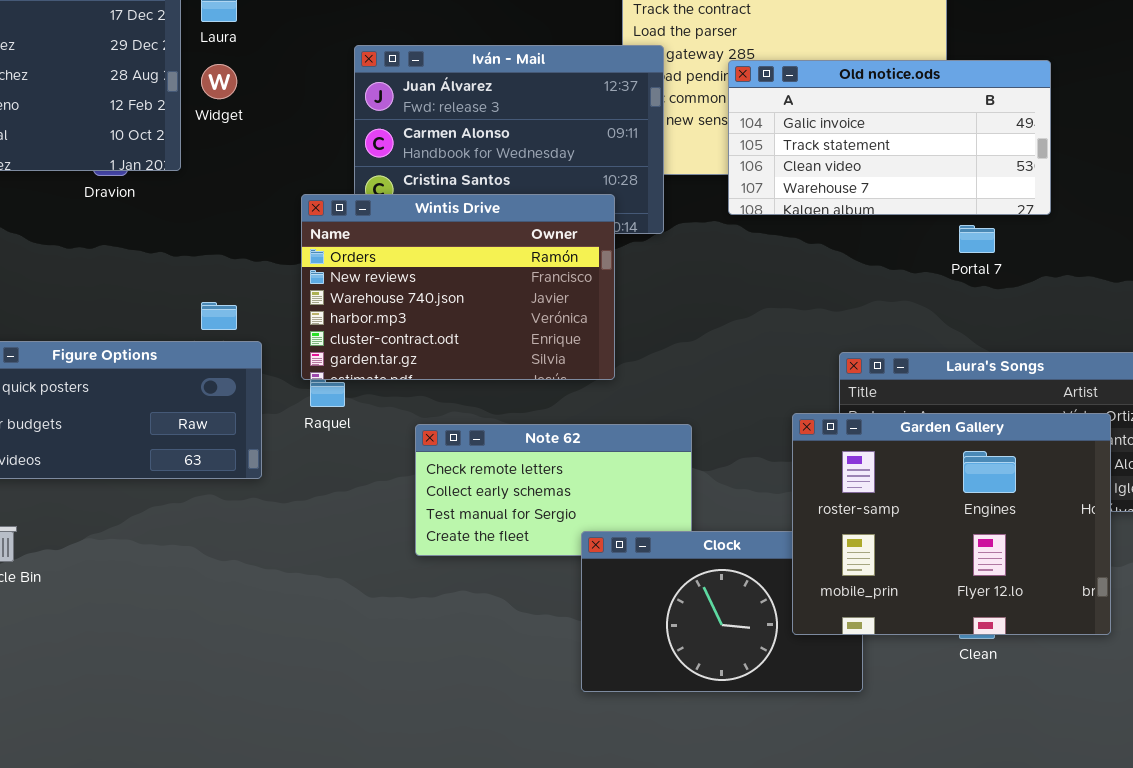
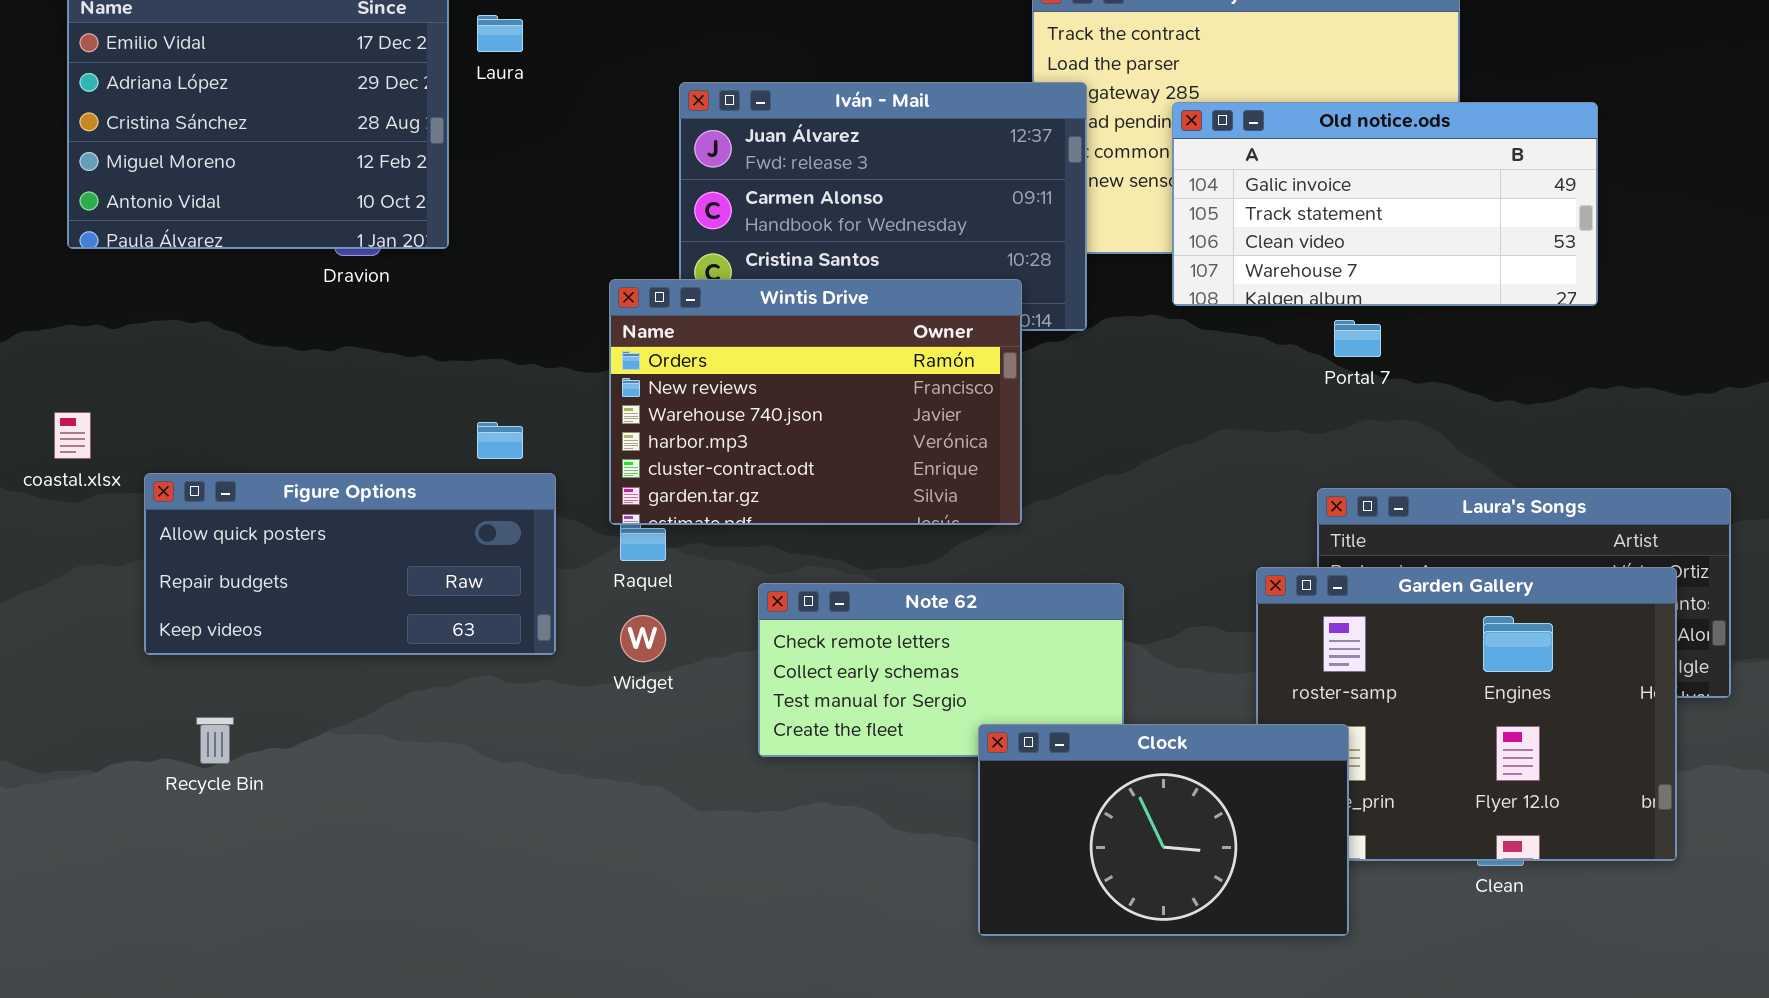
Widget: [201,64,237,99] -> [620,615,666,662], moved
Portal 7: [959,225,995,253] -> [1334,320,1381,357], moved
Clock: [581,531,863,692] -> [978,724,1349,936], raised

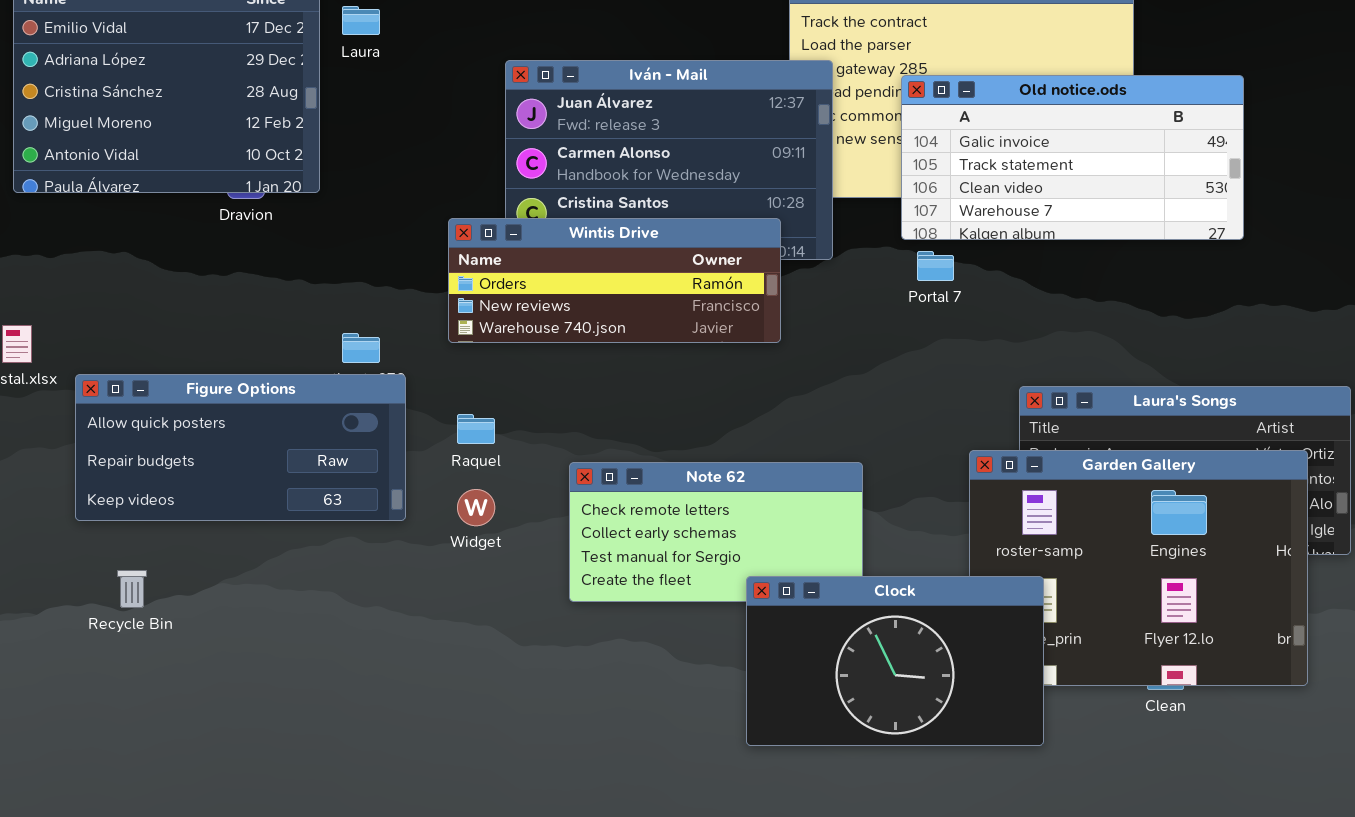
Wintis Drive: [609,279,1022,525] -> [448,218,781,343], resized
Portal 7: [1334,320,1381,357] -> [917,251,954,281], moved

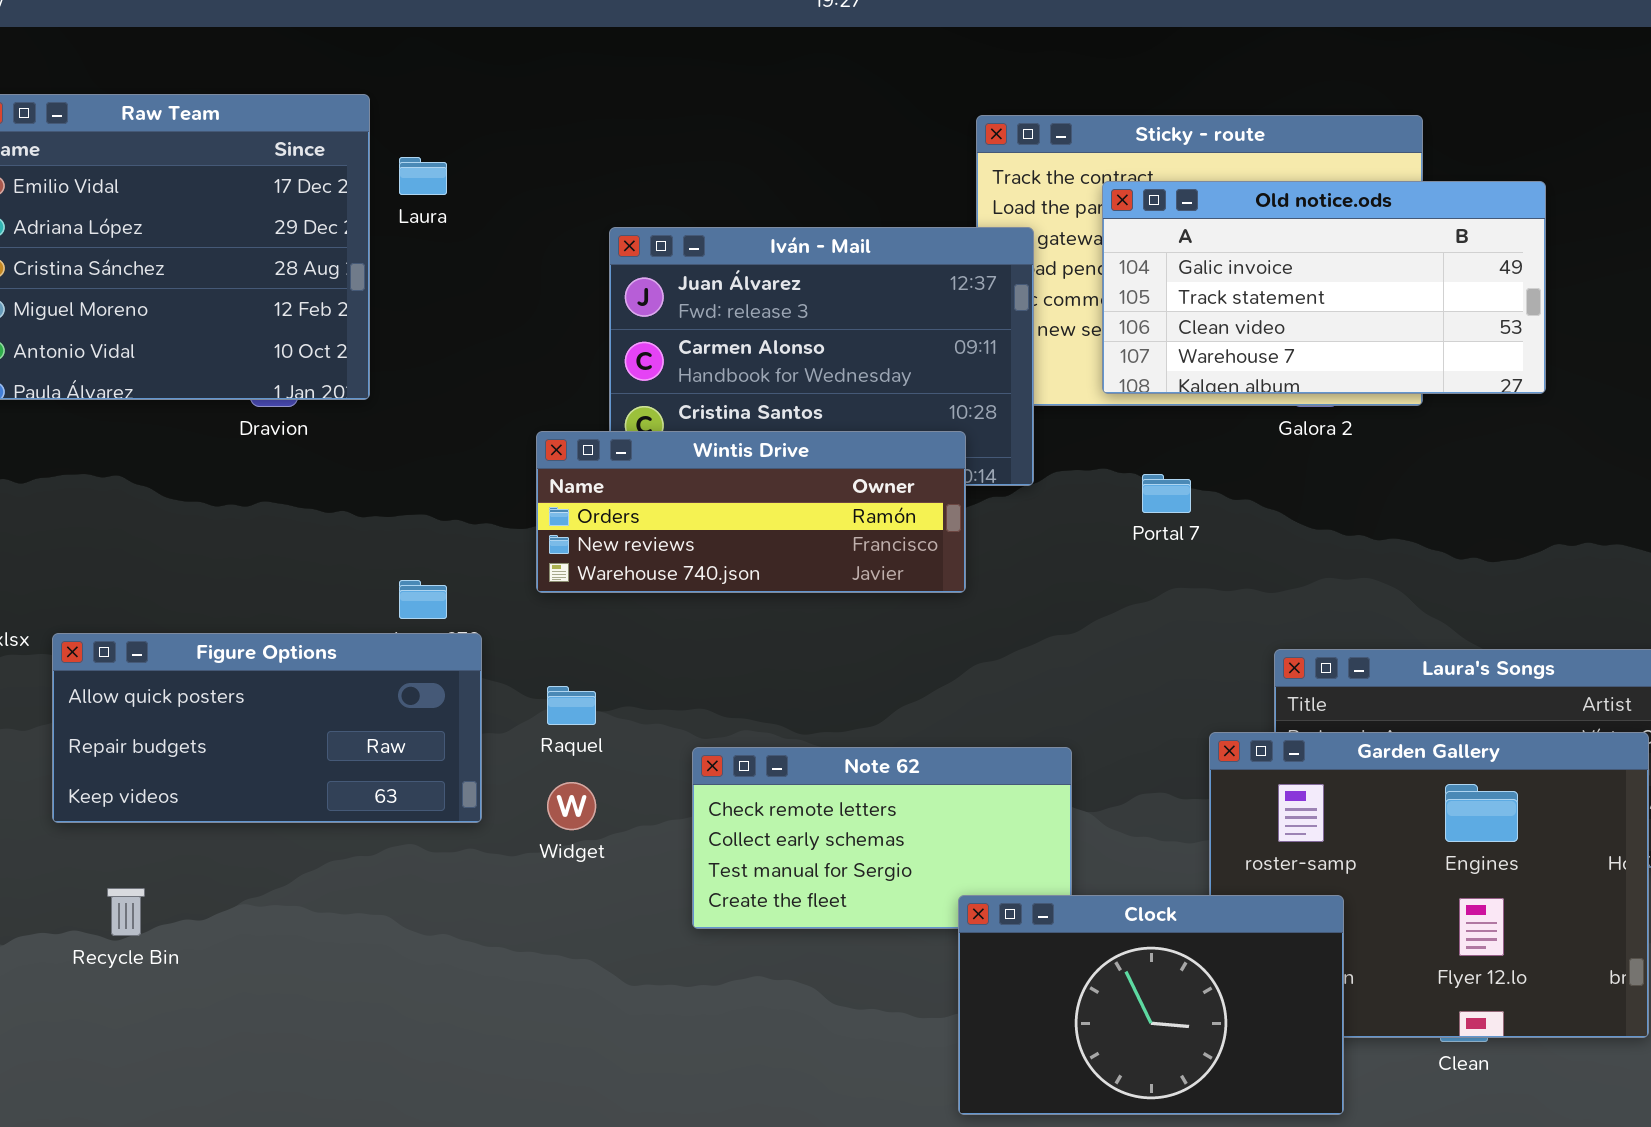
Old notice.ods: [901,75,1244,240] -> [1102,181,1546,394], moved
Clock: [746,576,1044,746] -> [958,895,1344,1115], moved

